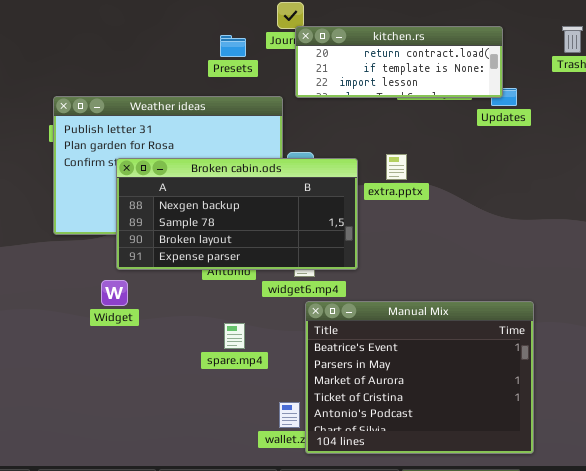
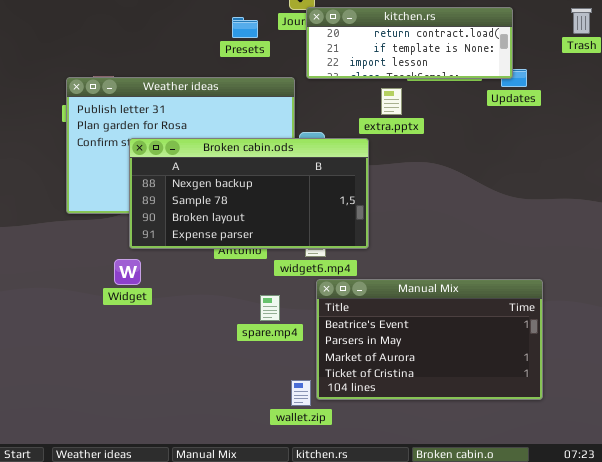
extra.pptx: [386,154,407,180] -> [381,88,402,115], moved
Manual Mix: [305,301,534,454] -> [316,279,543,400], resized
spare.mp4: [224,323,245,349] -> [260,295,280,321], moved

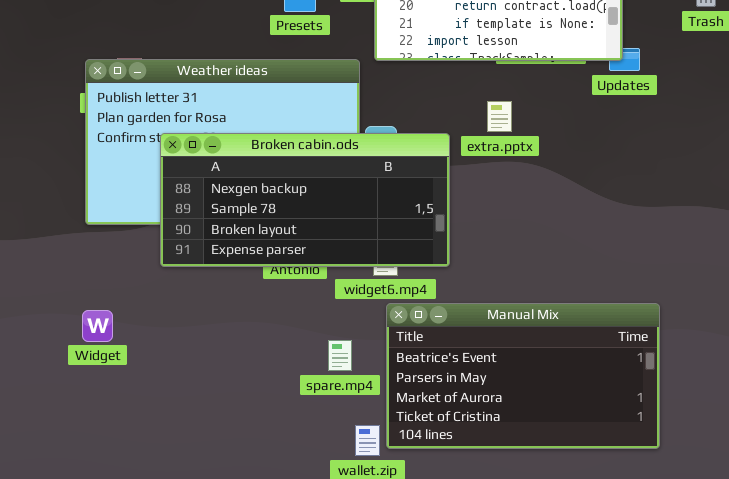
extra.pptx: [381,88,402,115] -> [487,101,512,132], moved
Widget: [114,259,141,285] -> [82,310,113,342], moved
spare.mp4: [260,295,280,321] -> [328,340,352,371], moved

